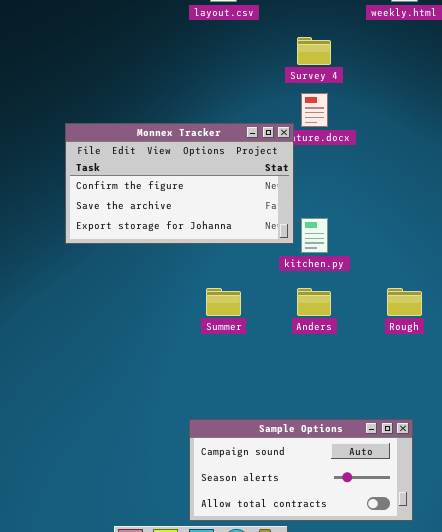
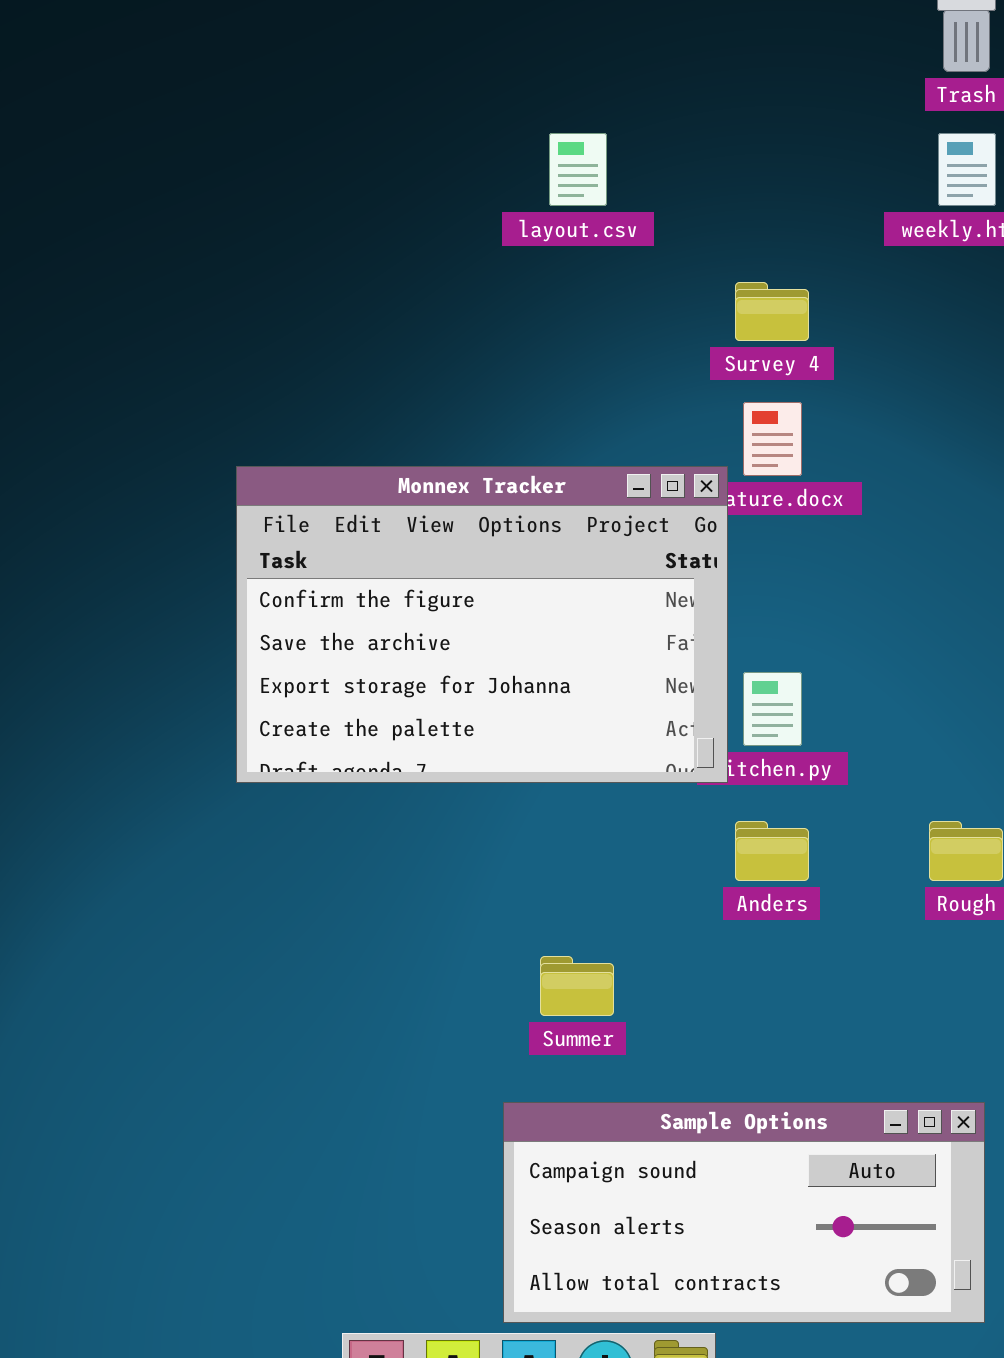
Monnex Tracker: [65,123,294,244] -> [236,466,728,783], resized
Summer: [206,288,241,316] -> [540,956,614,1016], moved

